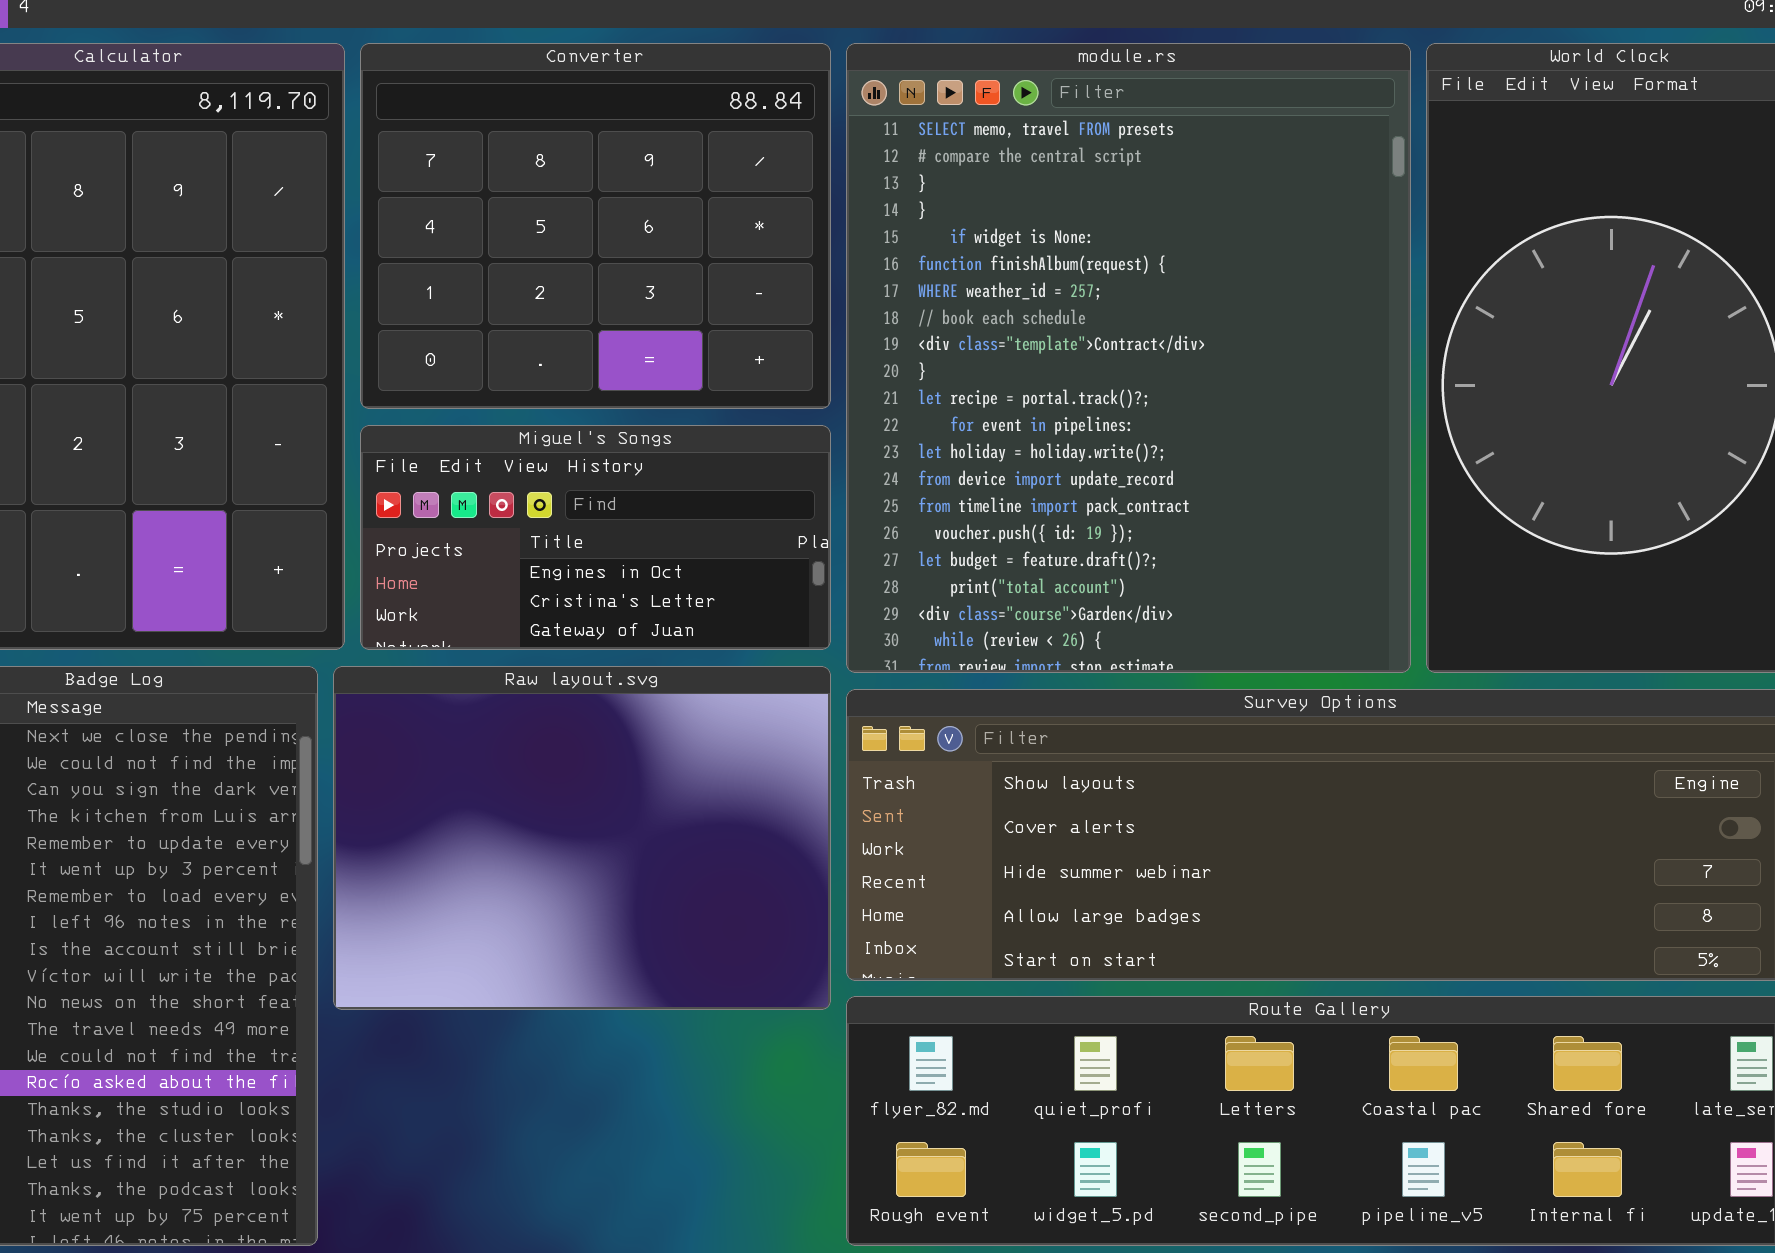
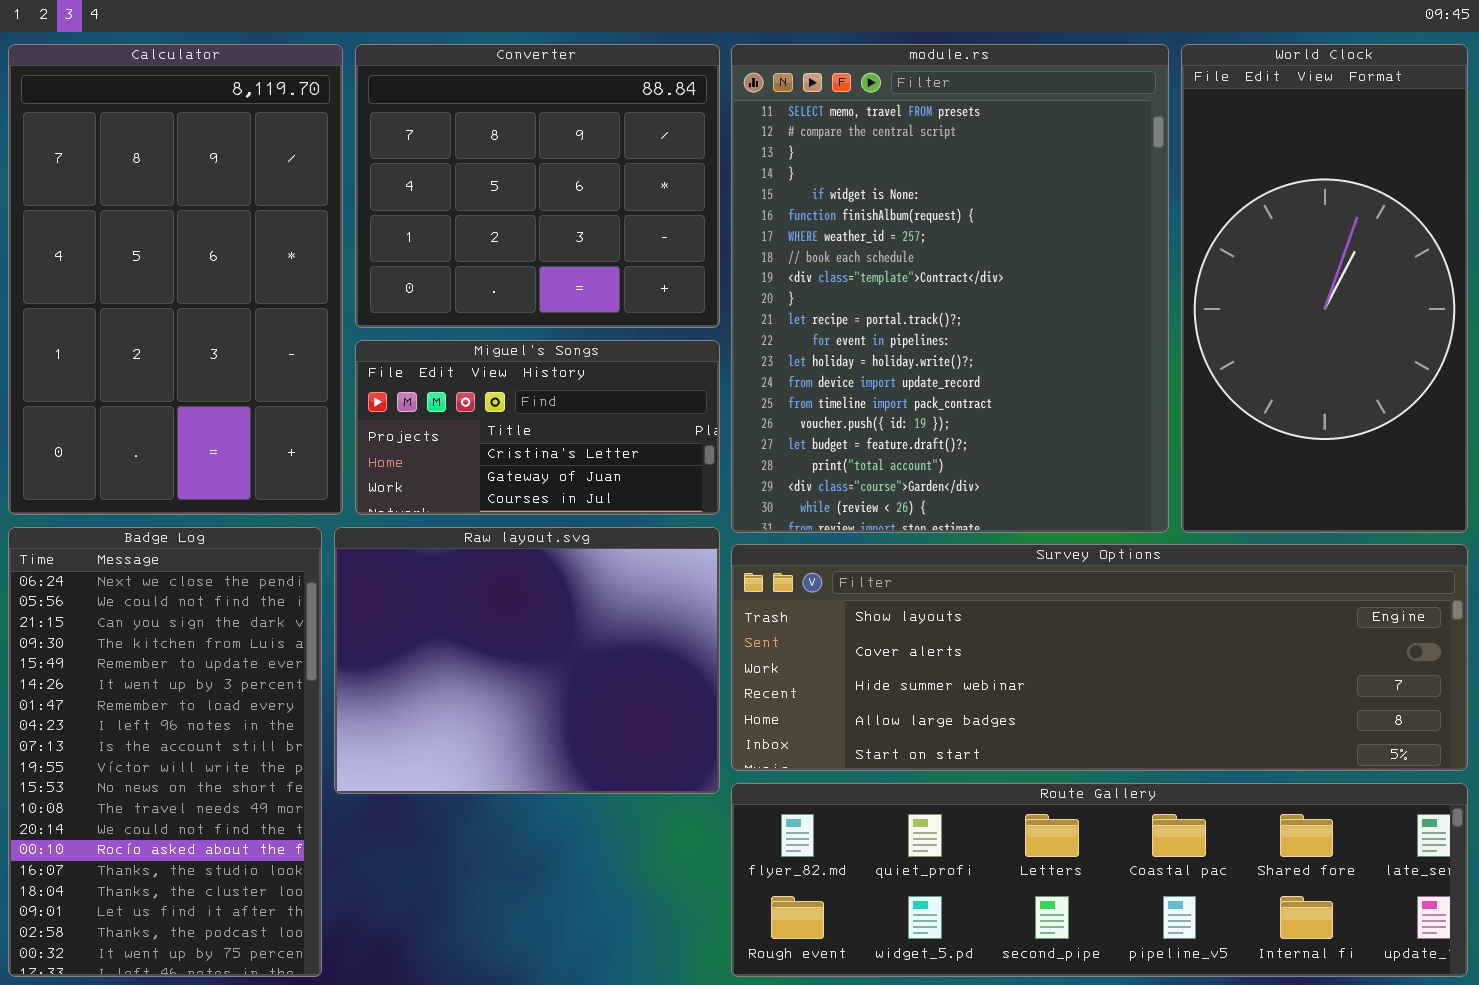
Miguel's Songs: [360,425,831,650] -> [355,340,720,515], scrolled down 1 row

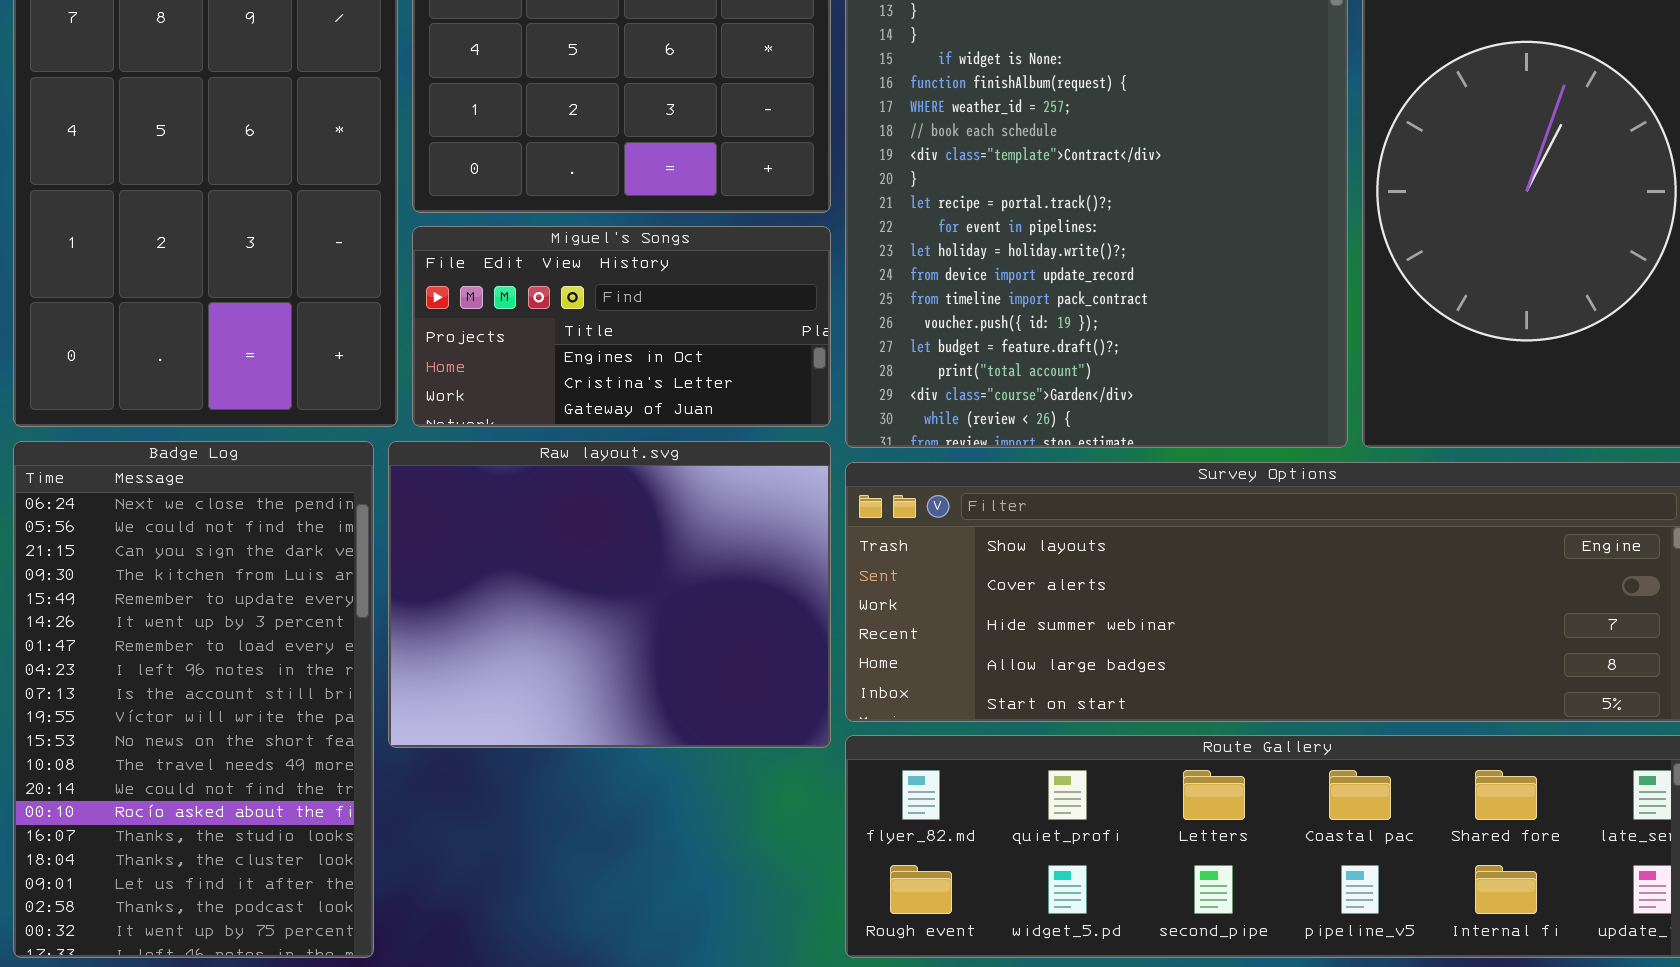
Miguel's Songs: [355,340,720,515] -> [412,226,831,427], scrolled up 1 row

